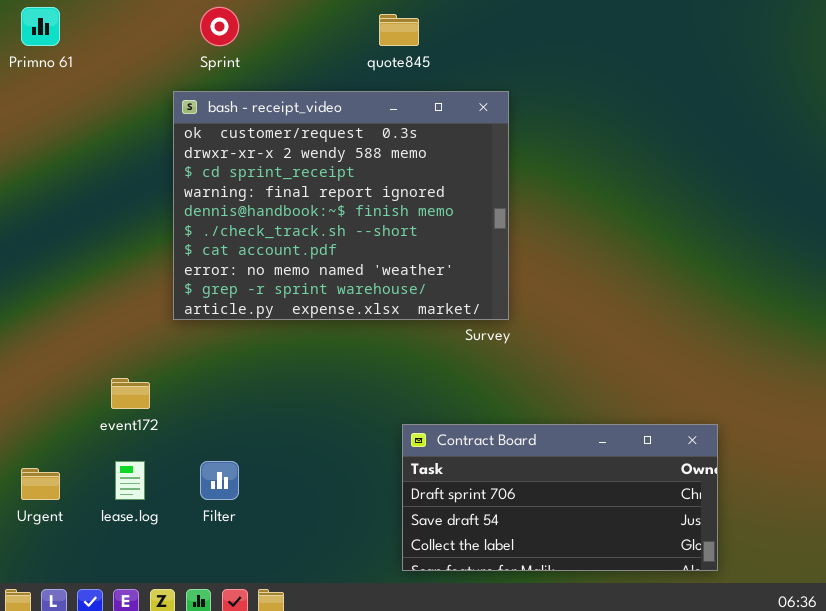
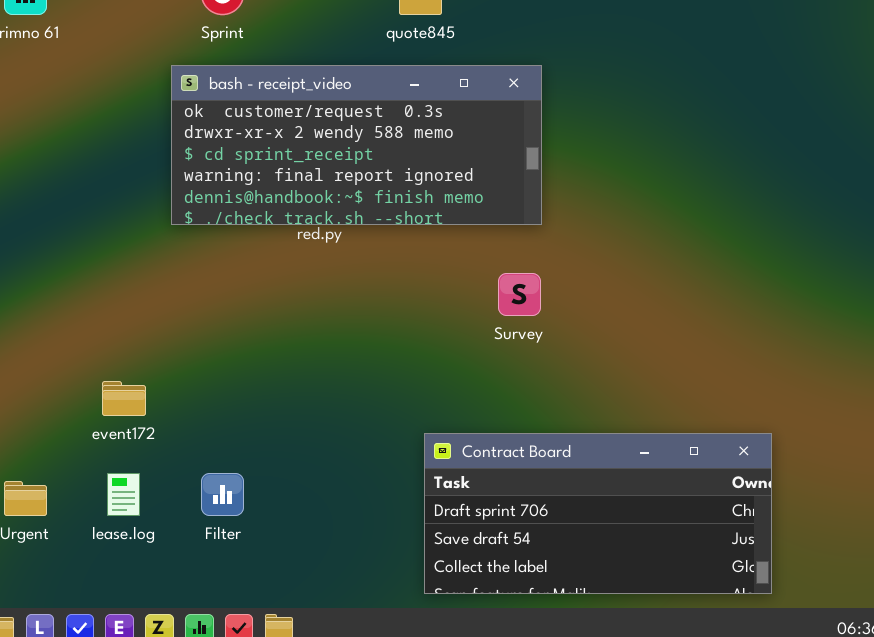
bash - receipt_video: [173,91,509,320] -> [171,65,542,225], resized

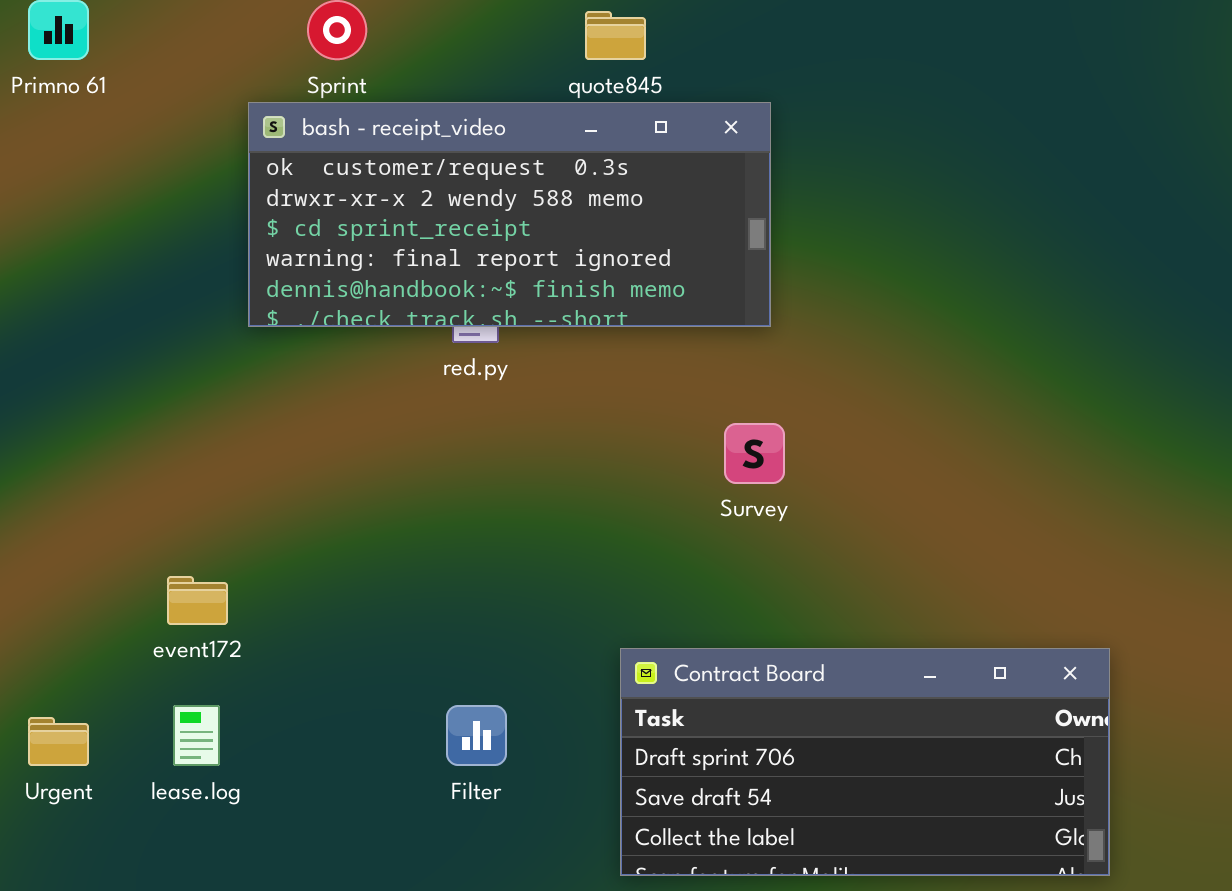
bash - receipt_video: [171,65,542,225] -> [248,102,771,327], moved
Filter: [201,473,244,516] -> [446,705,507,766], moved

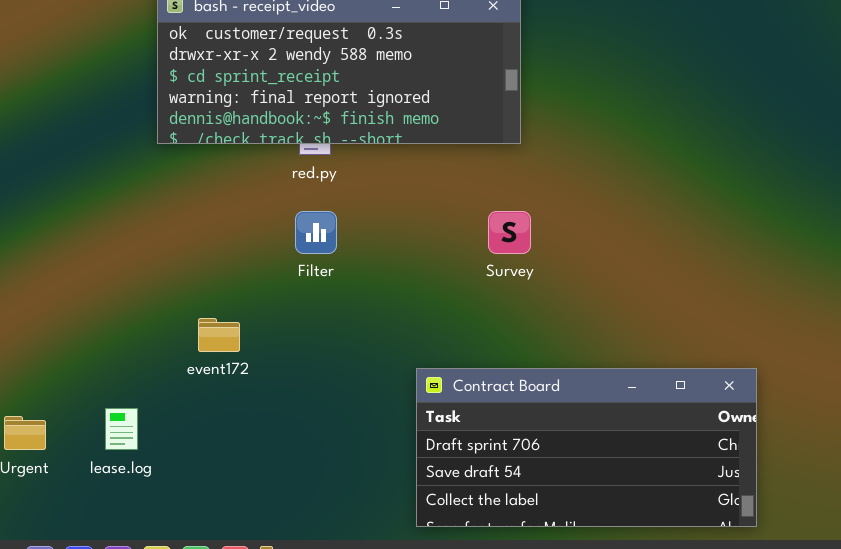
event172: [167,576,228,625] -> [198,318,240,352], moved
Filter: [446,705,507,766] -> [295,211,337,254], moved

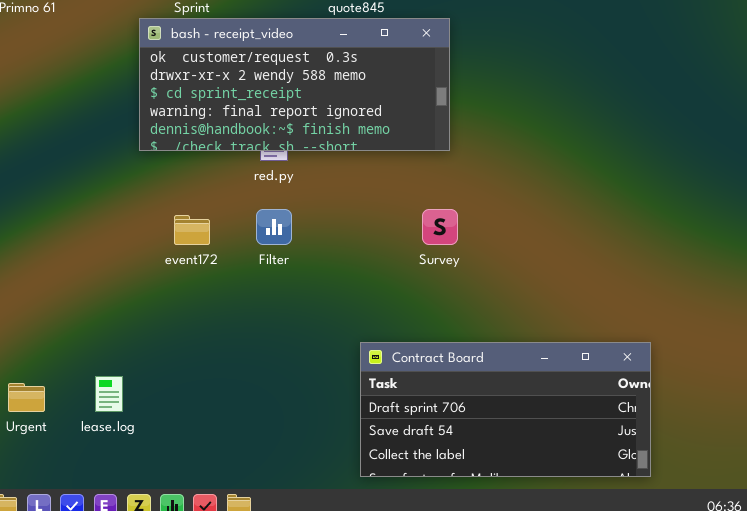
event172: [198,318,240,352] -> [174,215,210,245], moved

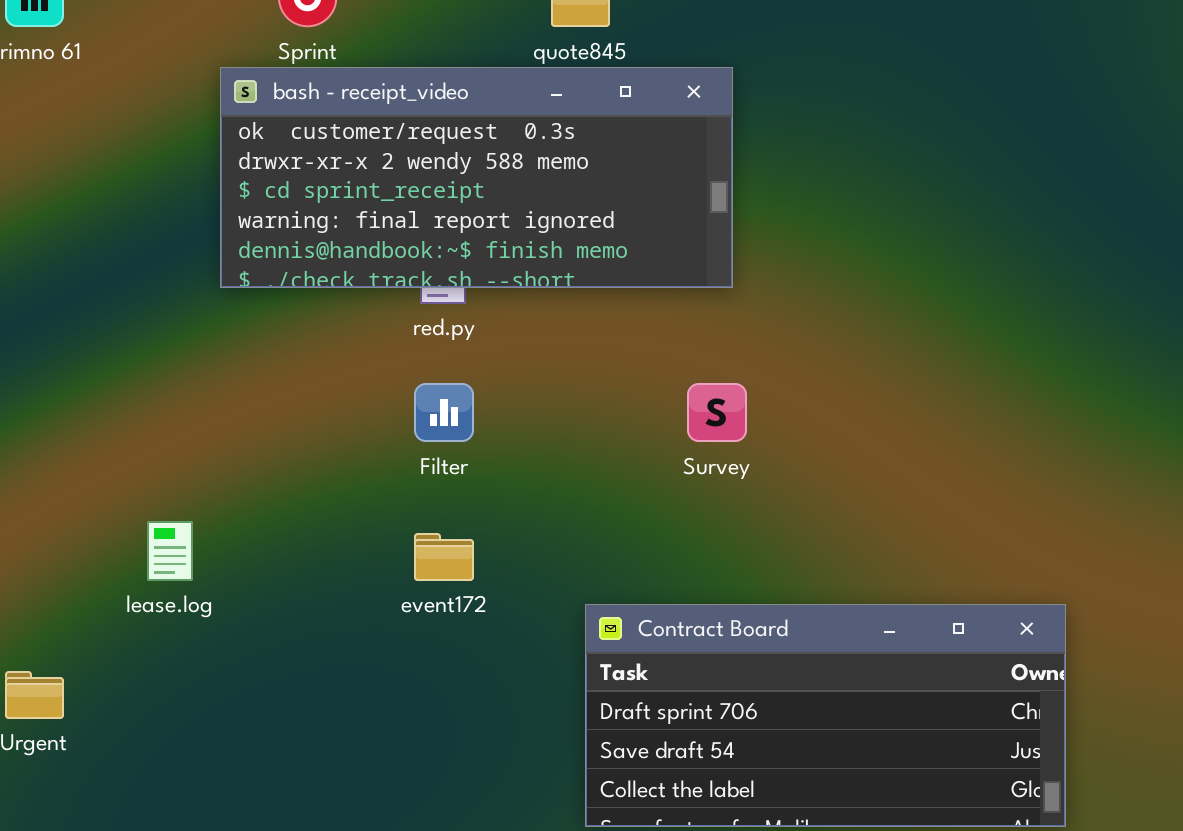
event172: [174,215,210,245] -> [414,533,474,581], moved
lease.log: [95,376,123,412] -> [147,521,193,581], moved

